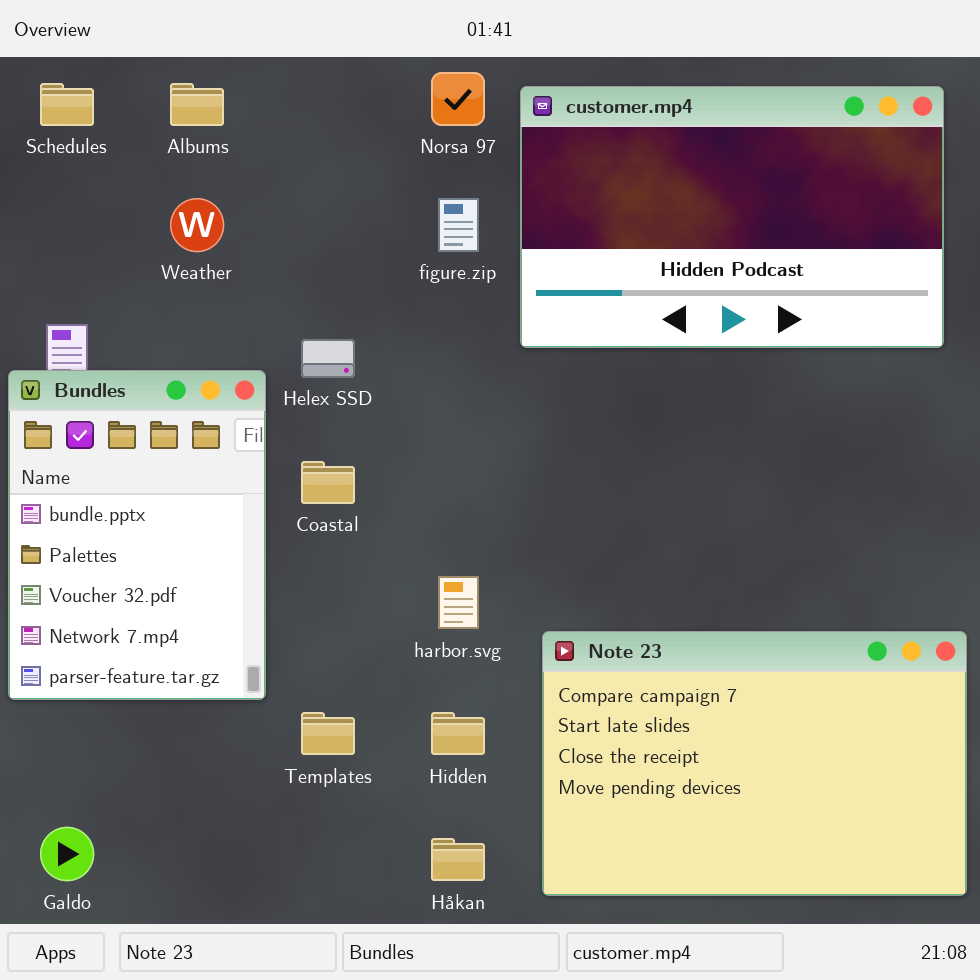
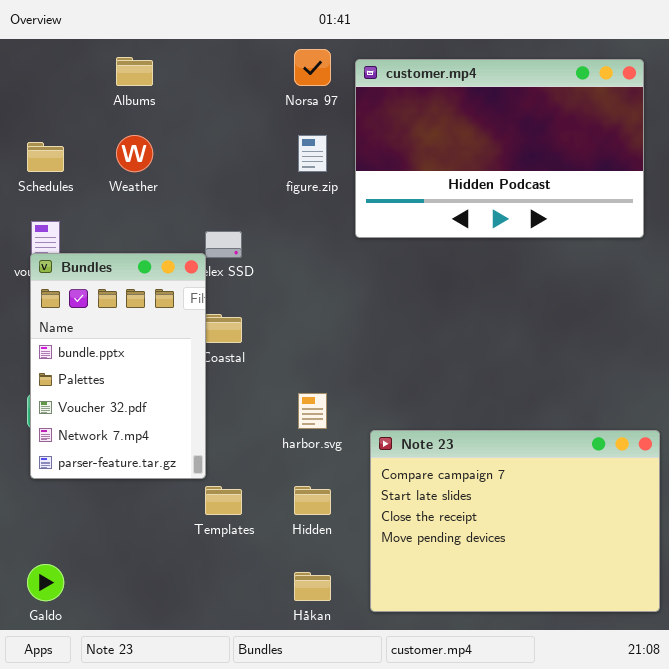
Schedules: [40,83,94,126] -> [27,142,64,172], moved
Bundles: [8,370,266,700] -> [30,253,206,479], moved

